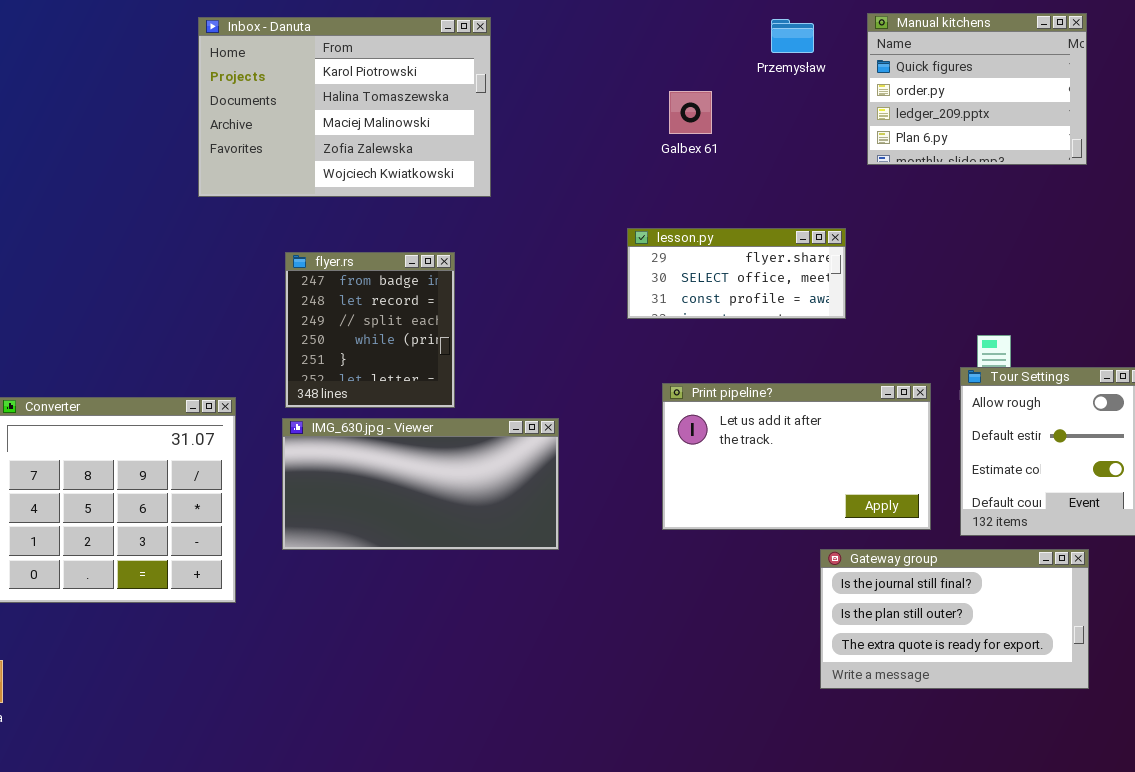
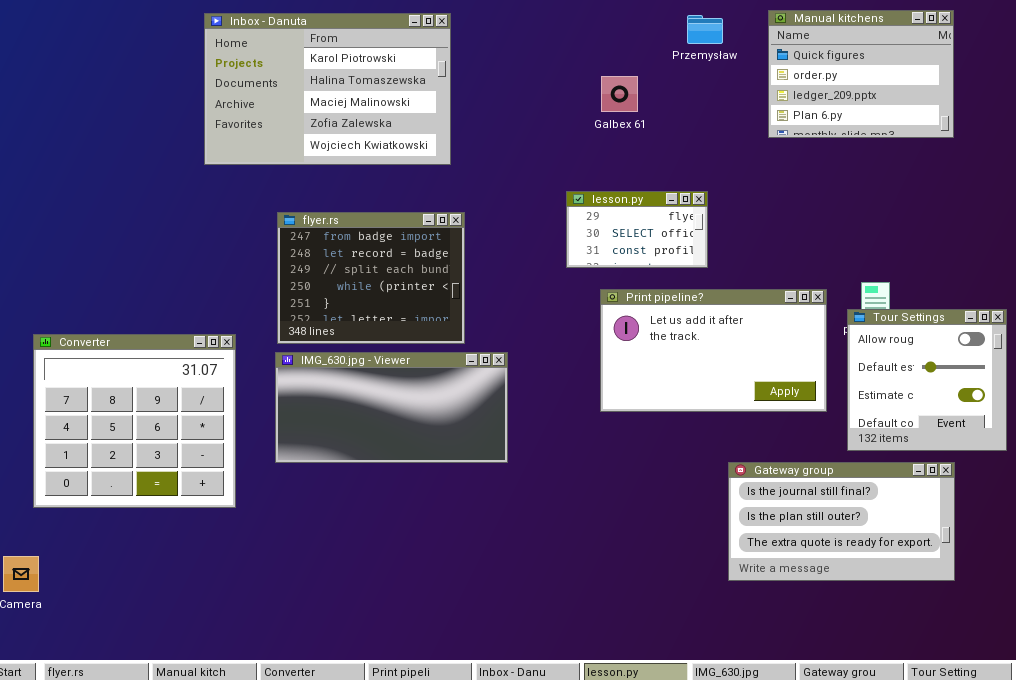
lesson.py: [627,228,846,319] -> [566,191,708,268], resized
flyer.rs: [285,252,455,408] -> [277,212,465,344], resized
Print pipeline?: [662,383,931,530] -> [600,289,827,412], moved

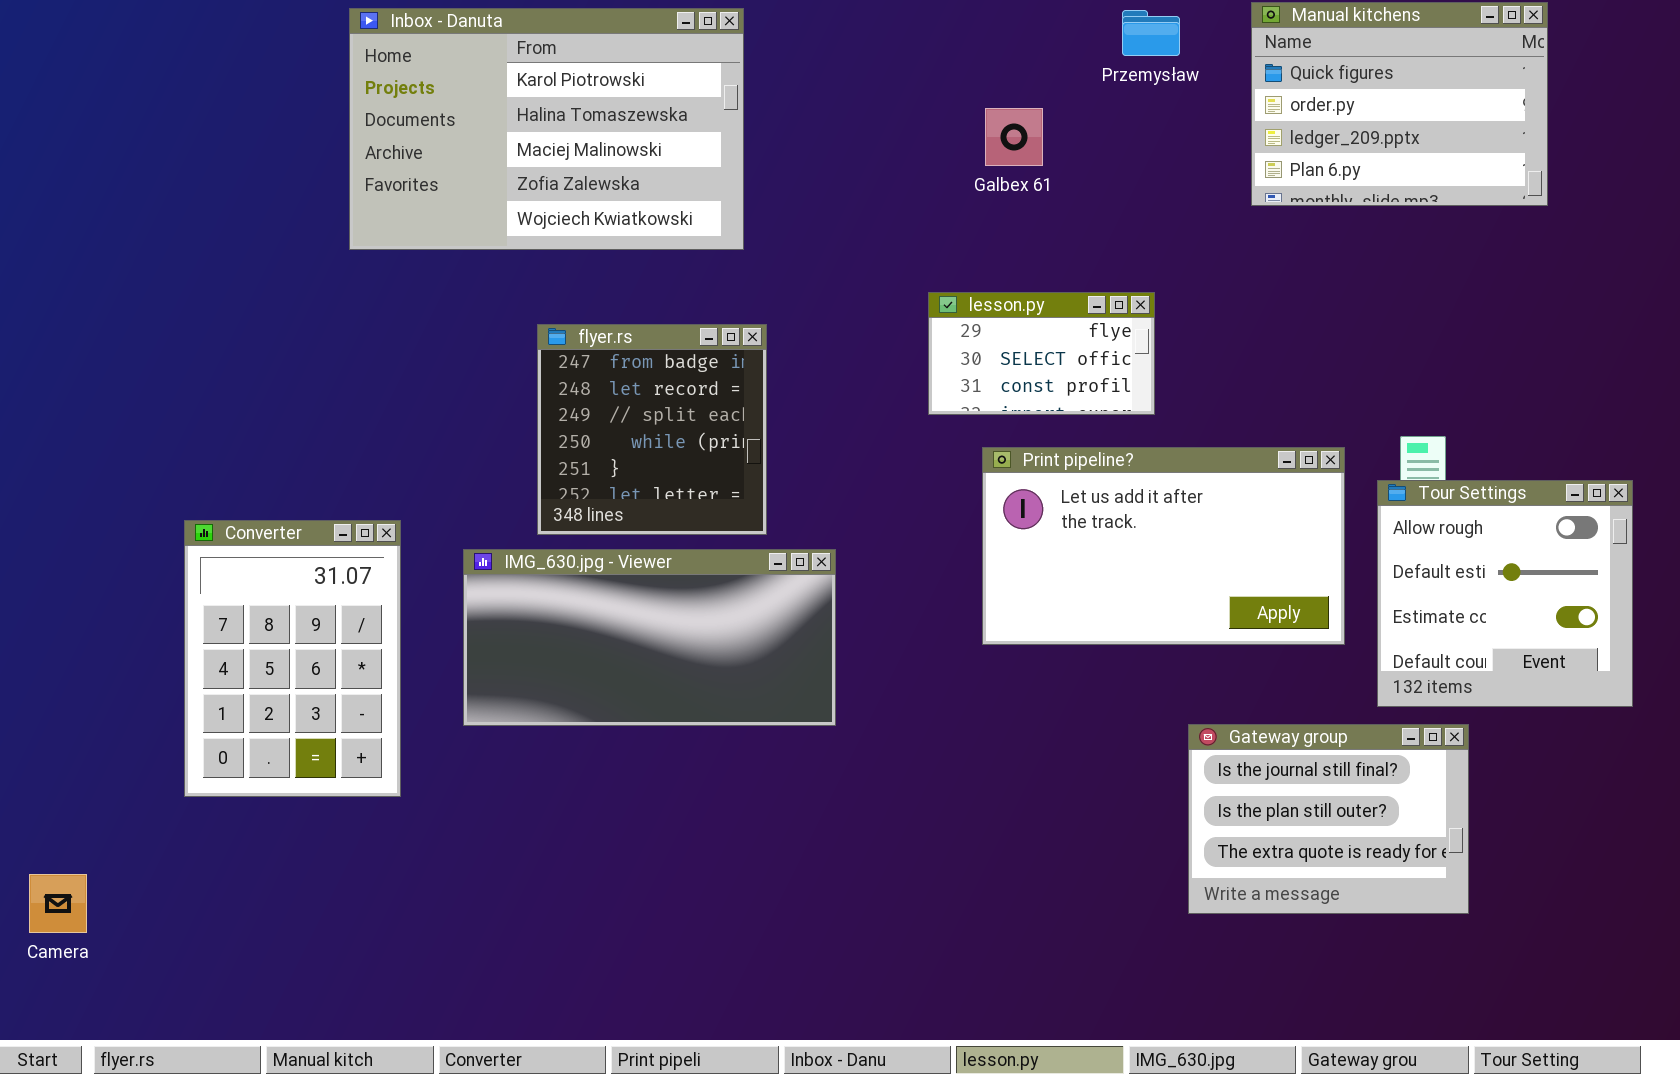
flyer.rs: [277,212,465,344] -> [537,324,767,535], resized
Converter: [33,334,236,508] -> [184,520,401,797], resized
Gateway group: [728,462,955,581] -> [1188,724,1469,914], resized

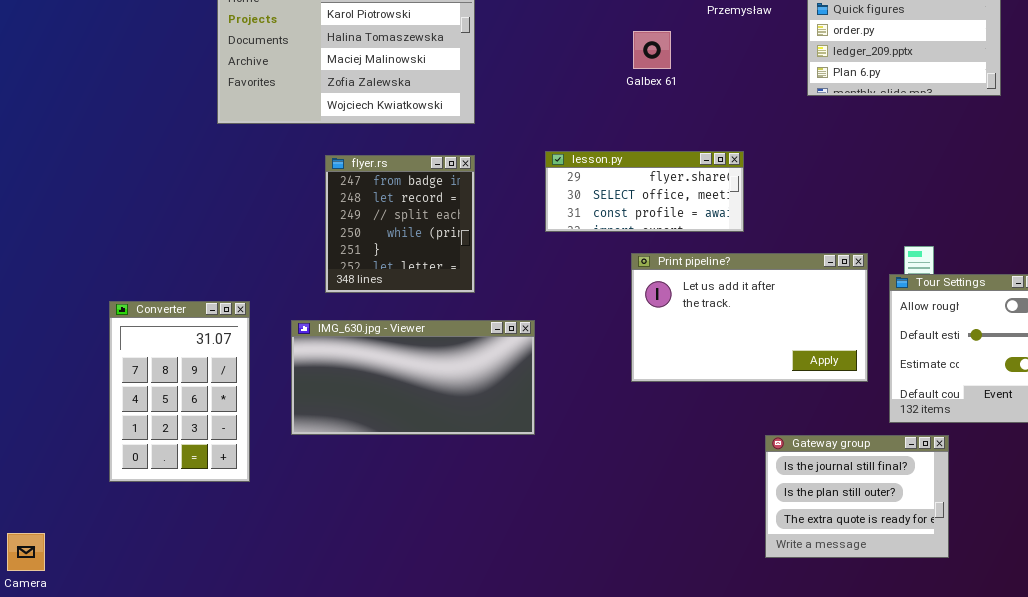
lesson.py: [928,292,1155,415] -> [545,151,744,232], resized
flyer.rs: [537,324,767,535] -> [325,155,475,293], moved

